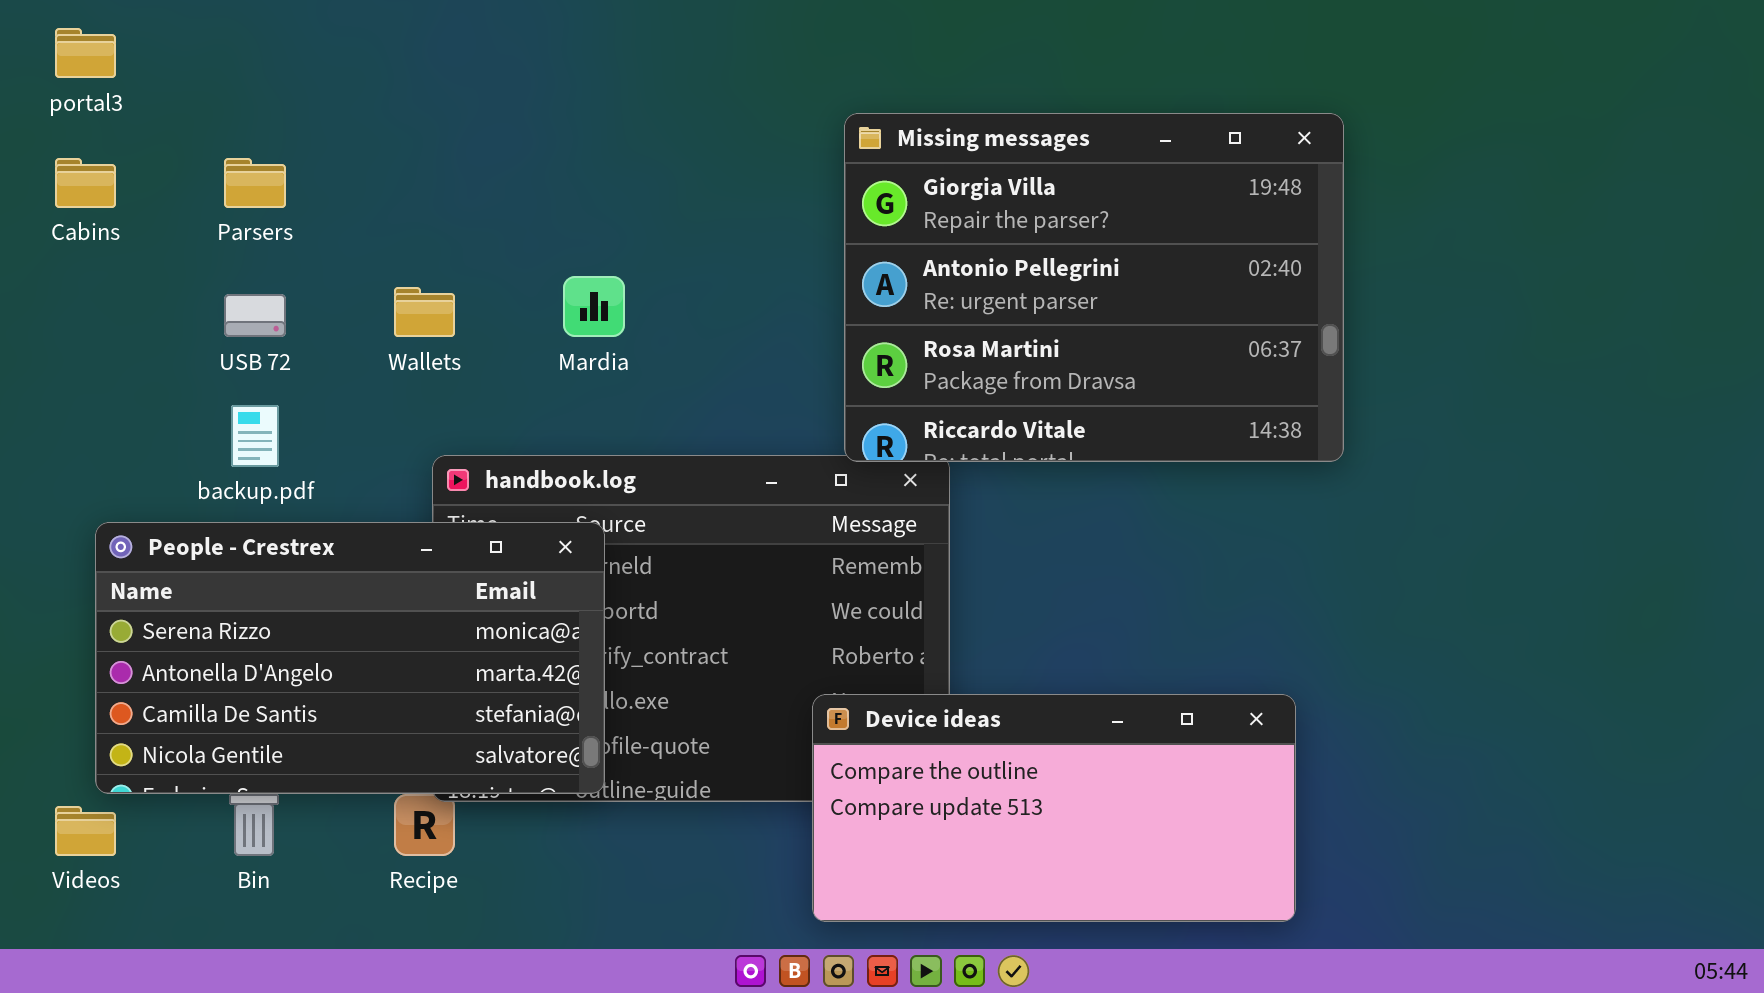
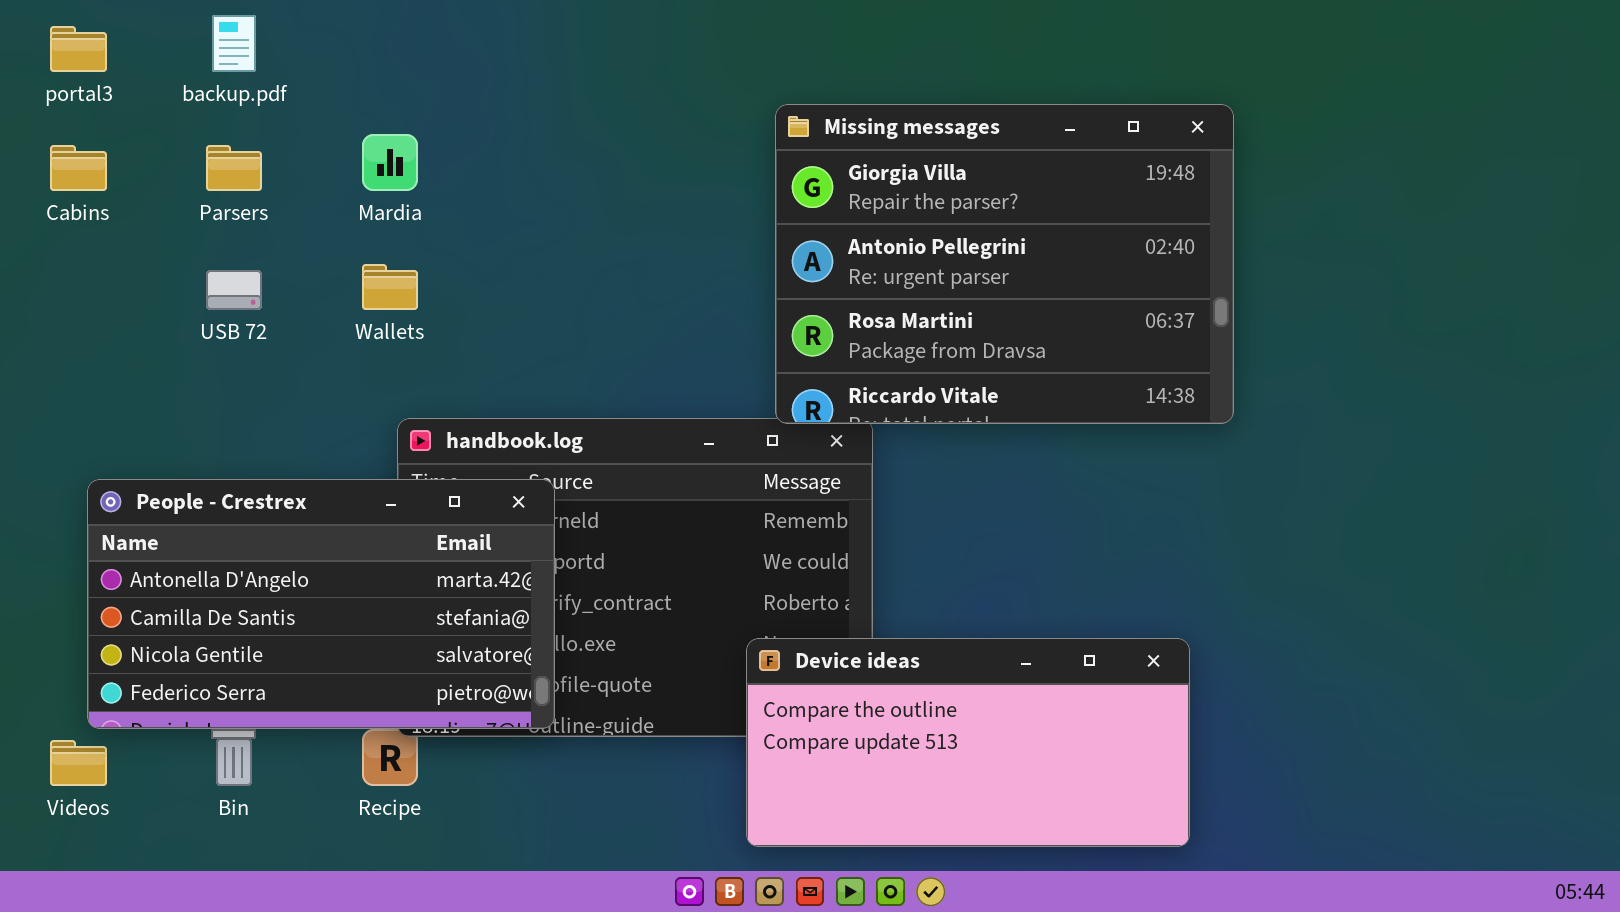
Mardia: [563,276,625,337] -> [362,134,418,191], moved
backup.pdf: [231,405,279,467] -> [212,15,256,72], moved
People - Crestrex: [95,522,605,794] -> [87,479,555,729], scrolled down 1 row

